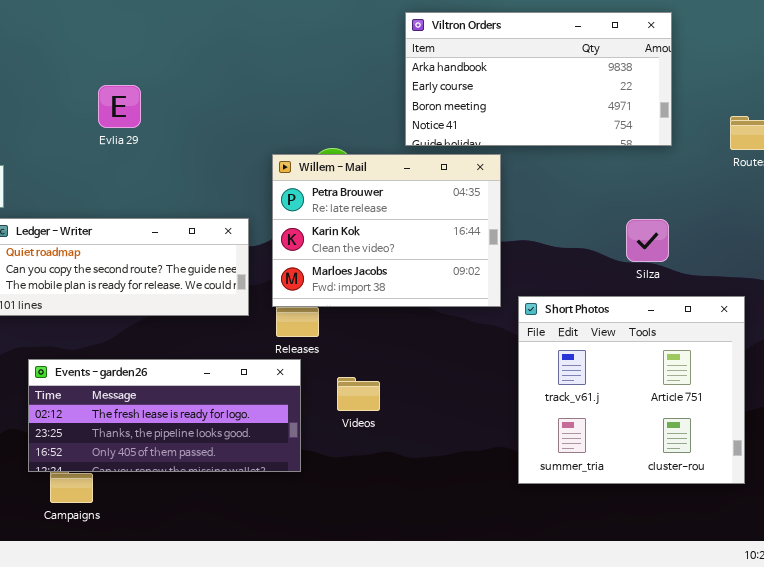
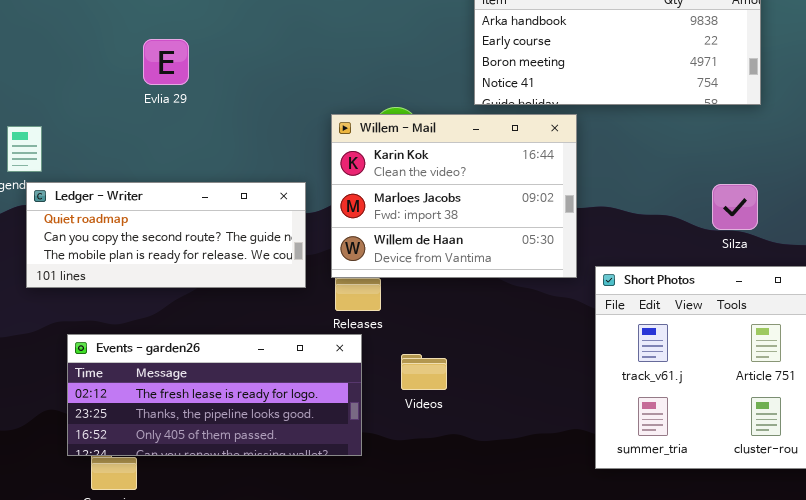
Willem - Mail: [272,154,501,307] -> [331,114,577,278], scrolled down 1 row

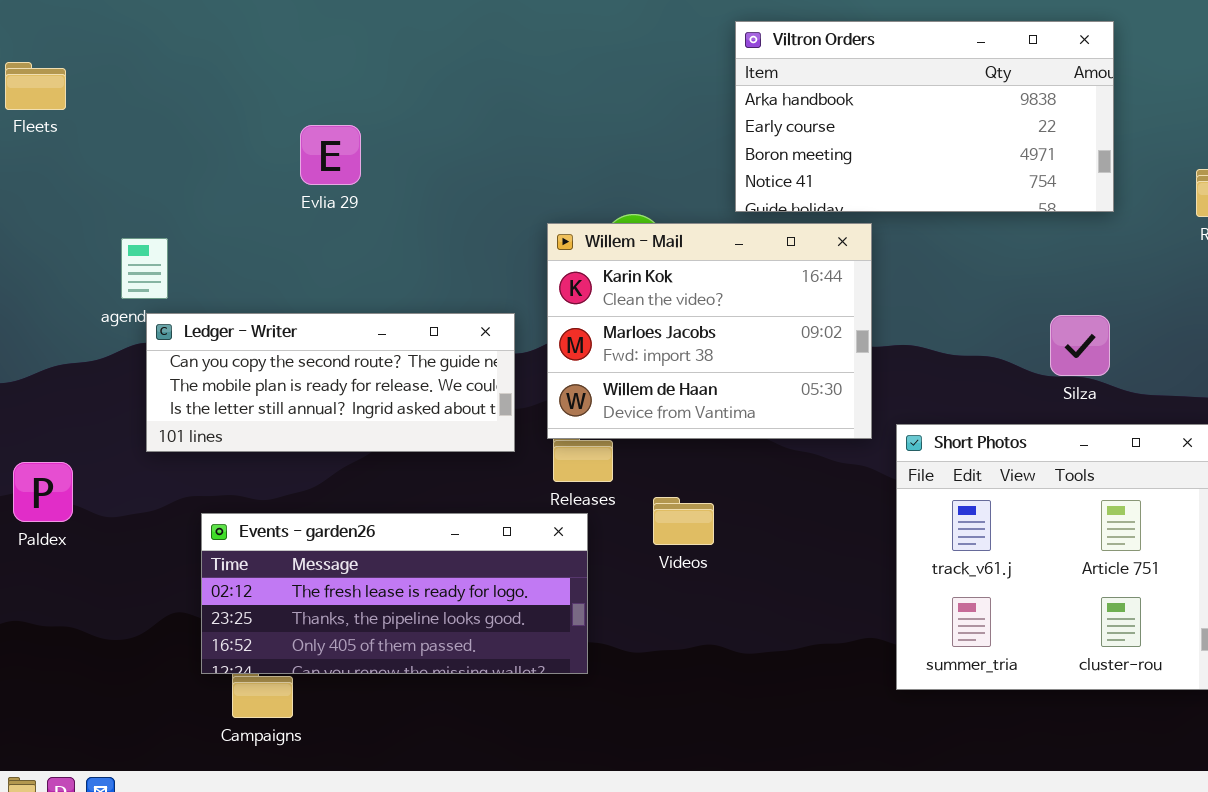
Ledger - Writer: [26,182,306,288] -> [146,313,515,452], scrolled down 1 row
Videos: [401,354,447,390] -> [653,497,714,545], moved

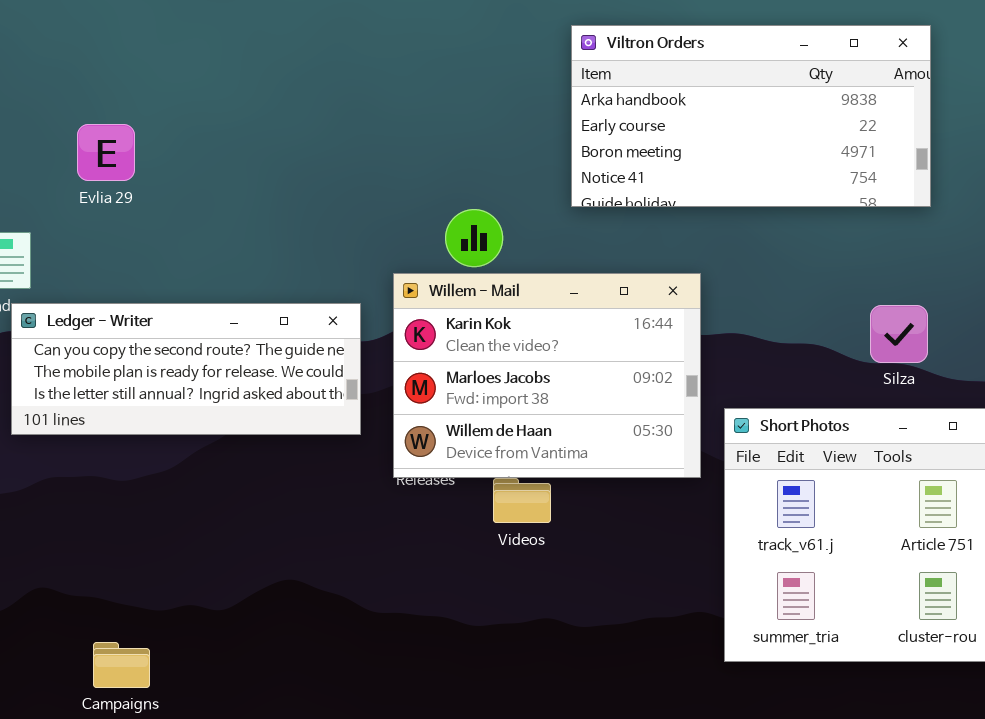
Evlia 29: [300,125,361,185] -> [77,124,135,181], moved
Willem - Mail: [547,223,872,439] -> [393,273,701,478], moved
Events - garden26: [201,513,588,674] -> none, closed

